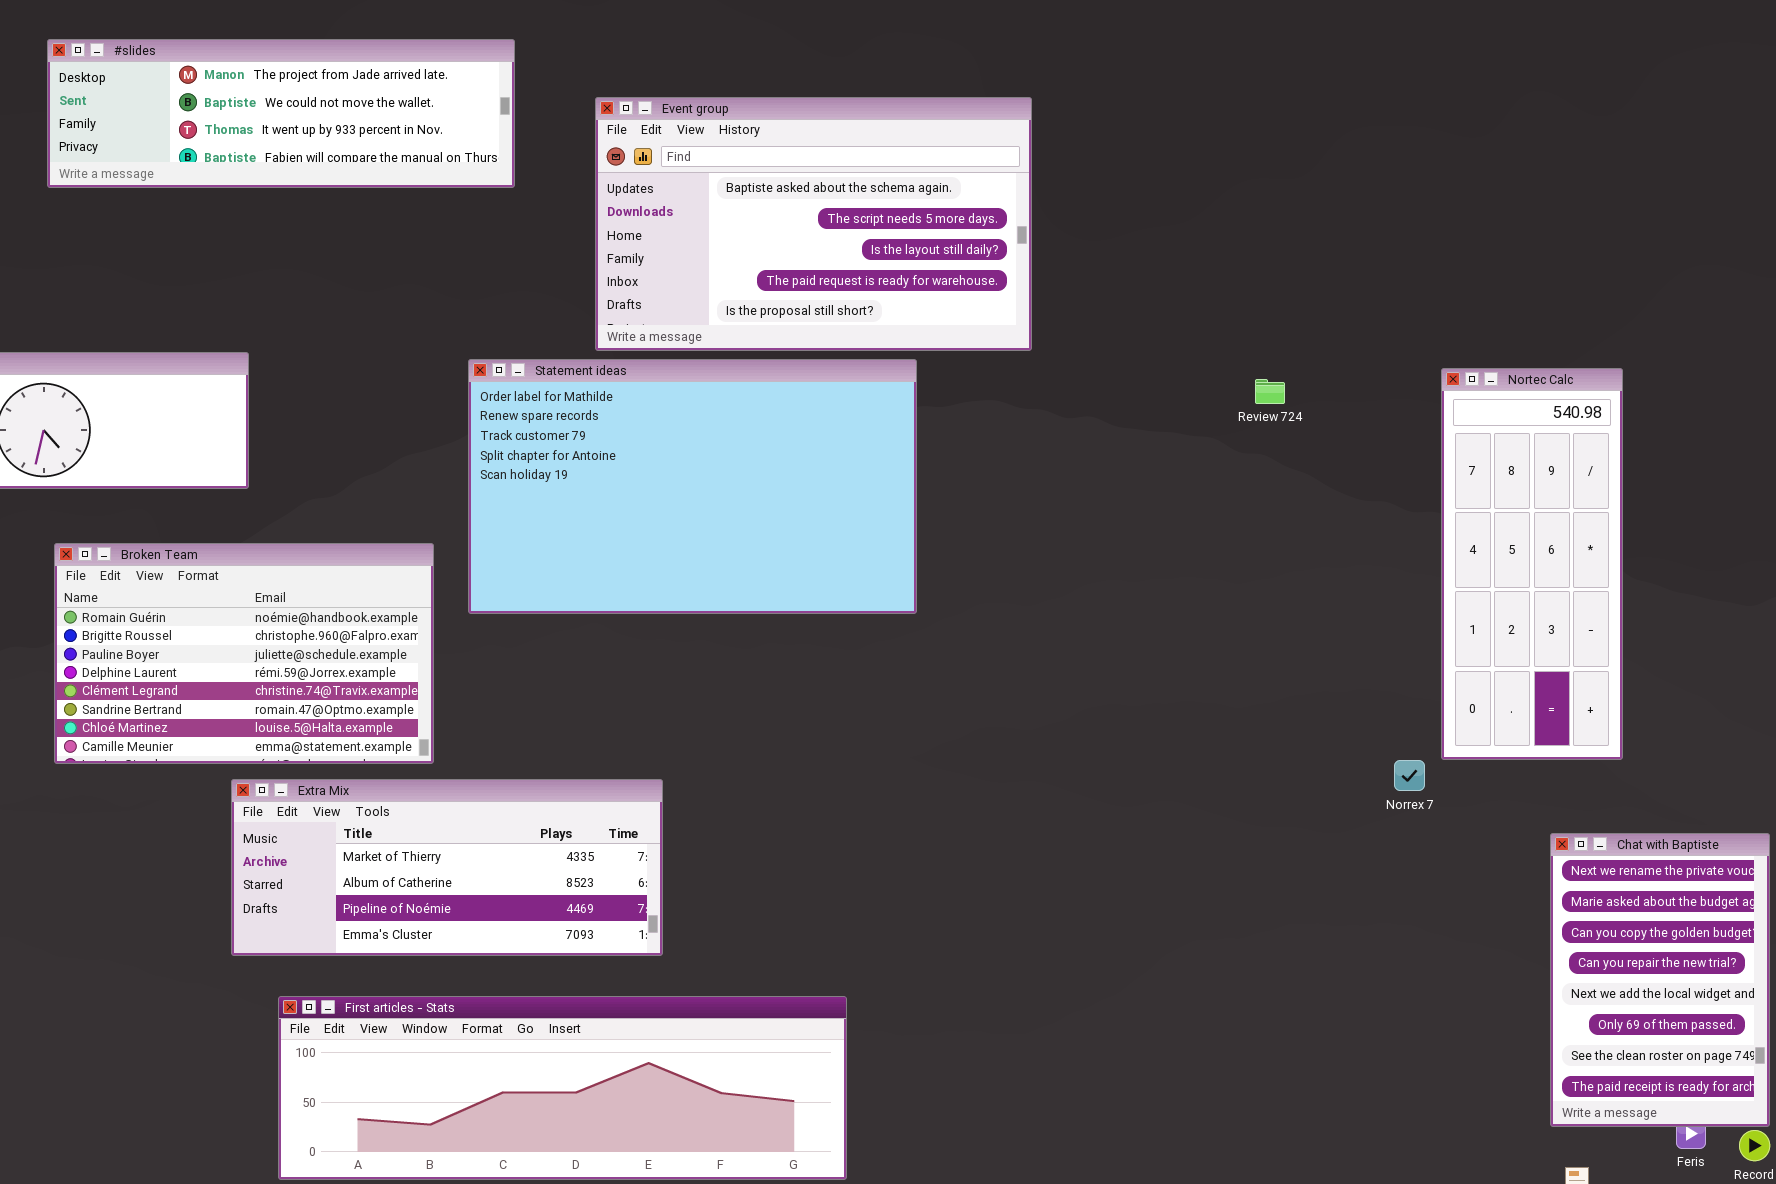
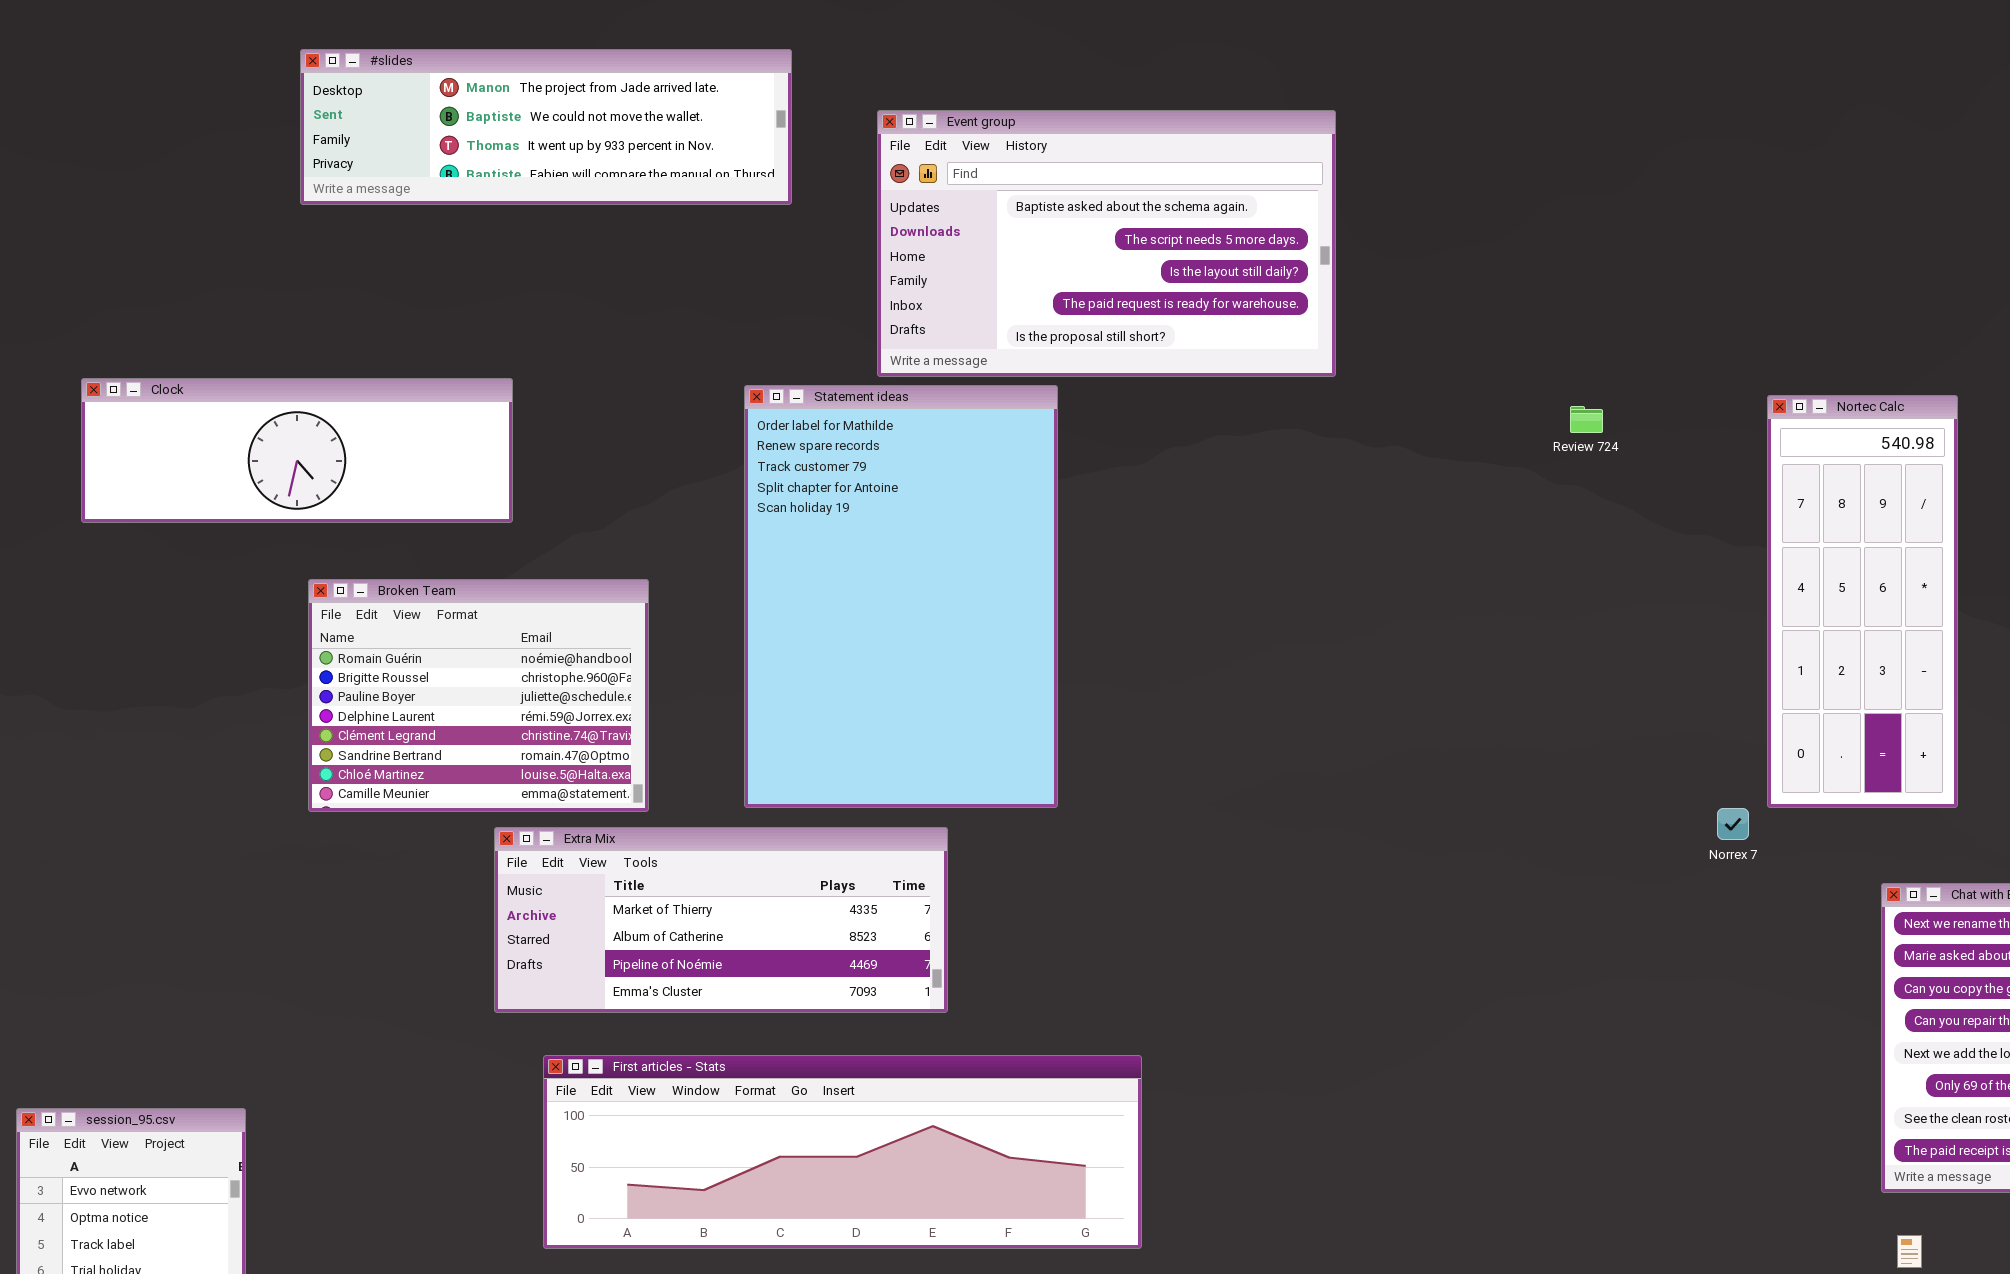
Statement ideas: [468,359,917,614] -> [744,385,1058,808], resized
Broken Team: [54,543,434,764] -> [308,579,649,812], resized

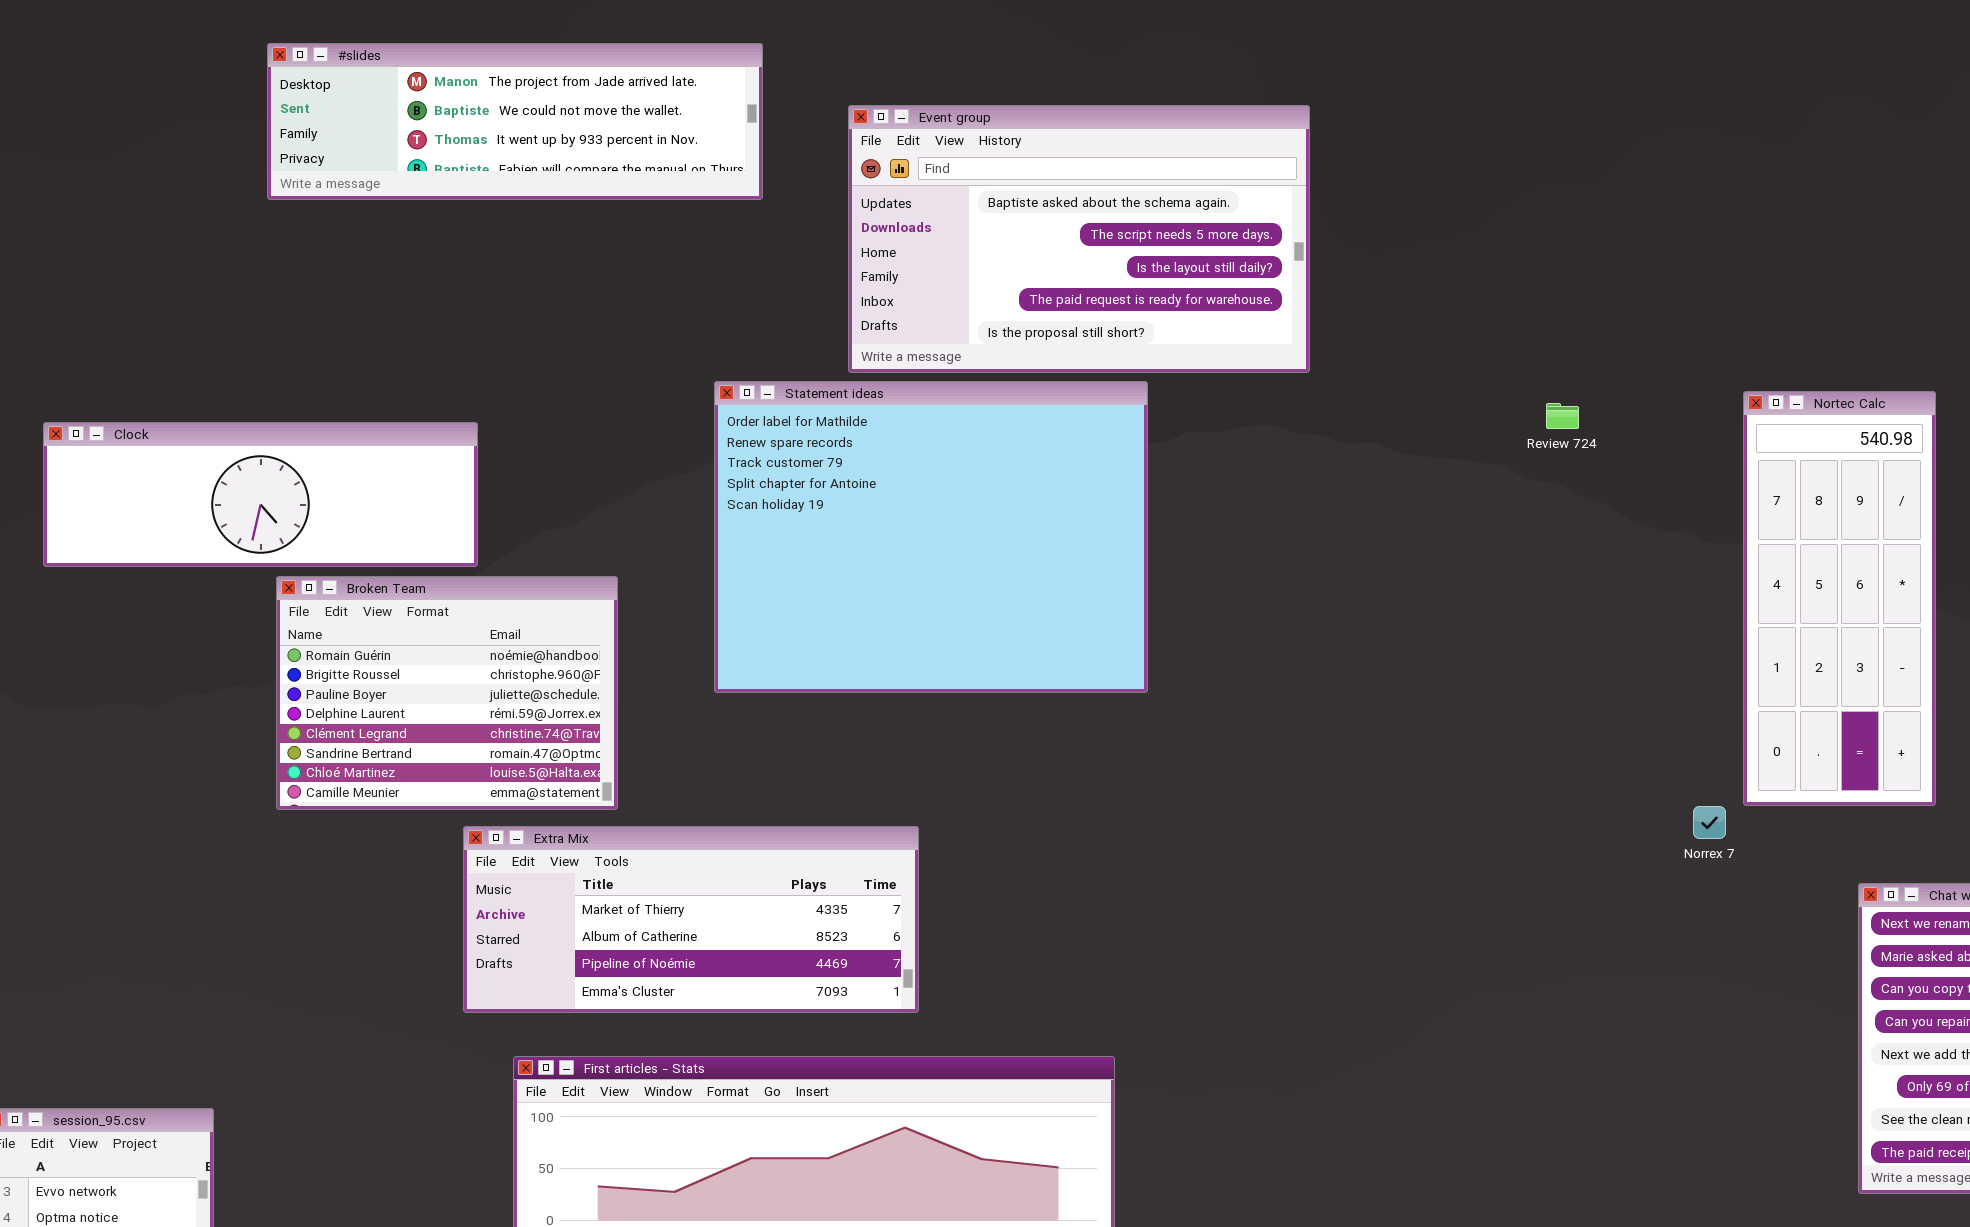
Clock: [81,378,513,523] -> [43,422,478,567], moved
Statement ideas: [744,385,1058,808] -> [714,381,1148,693], resized

